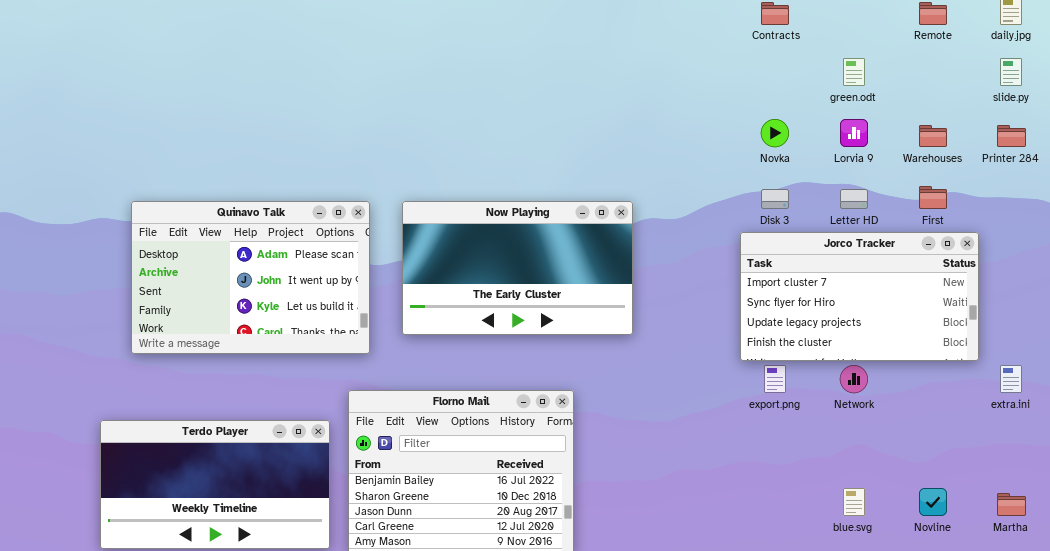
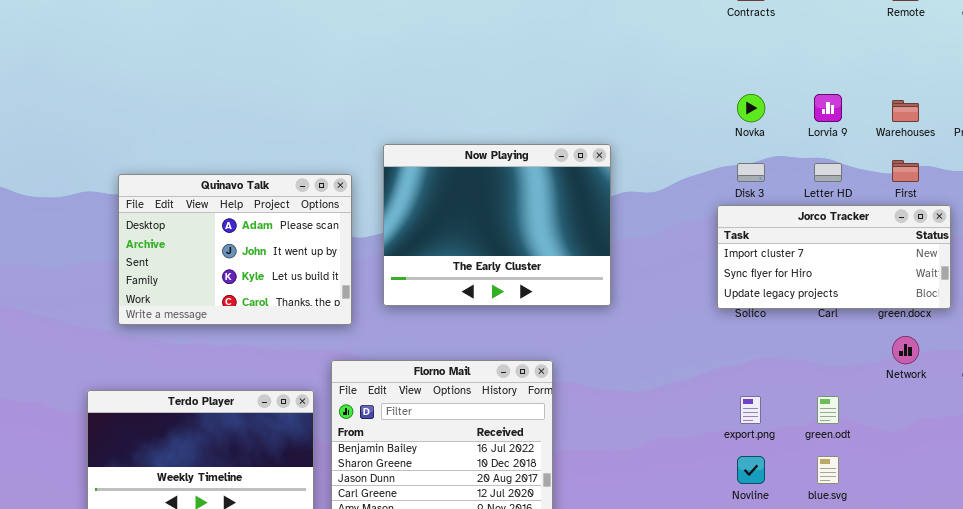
green.odt: [843,58,865,86] -> [817,396,839,424], moved
Now Playing: [402,201,633,335] -> [383,144,611,306], resized
Jorco Tracker: [740,232,979,361] -> [717,205,951,309], resized
export.png: [764,365,786,393] -> [740,396,761,424], moved
Network: [840,365,868,393] -> [892,336,919,364], moved
Novline: [919,488,947,516] -> [737,456,765,484], moved

